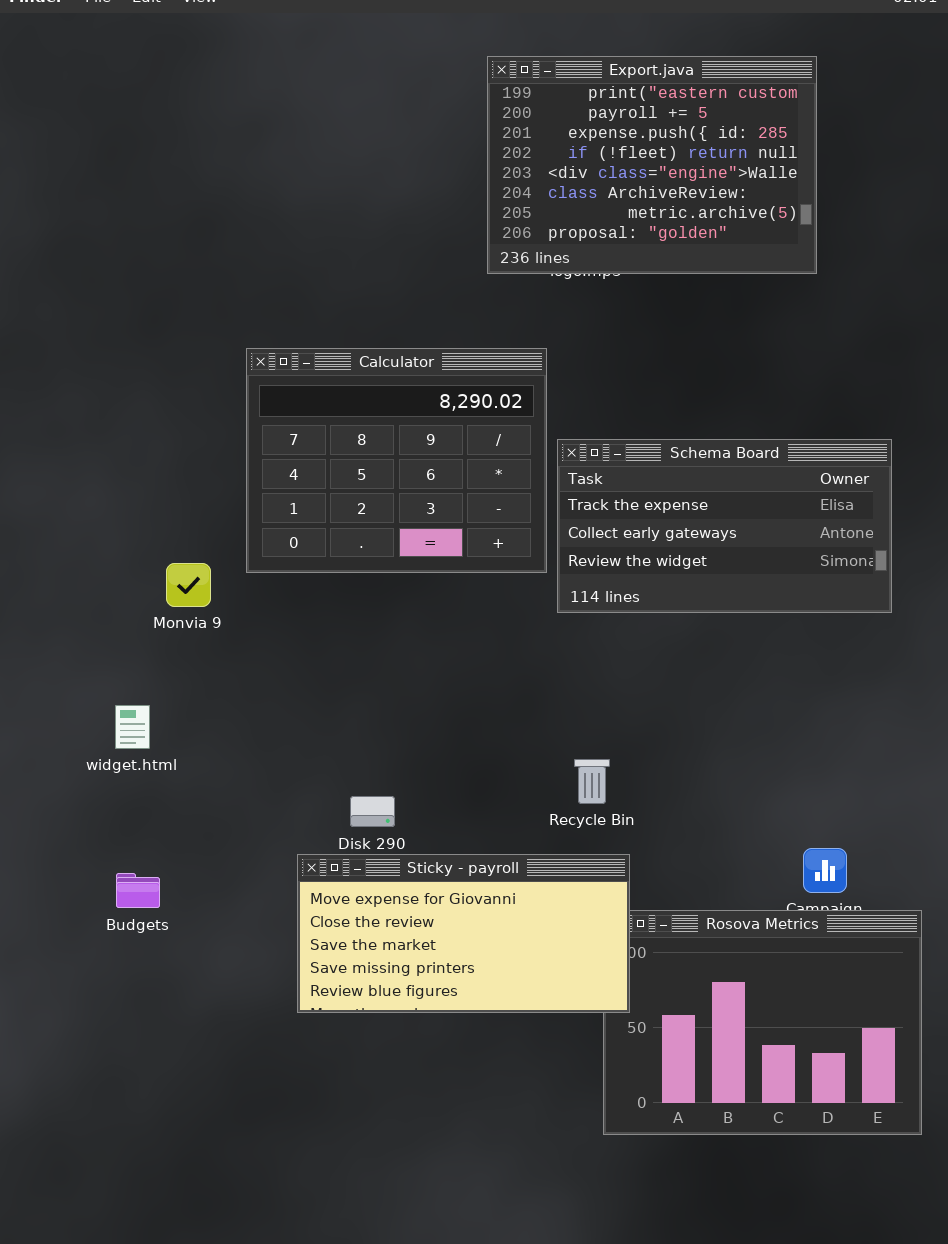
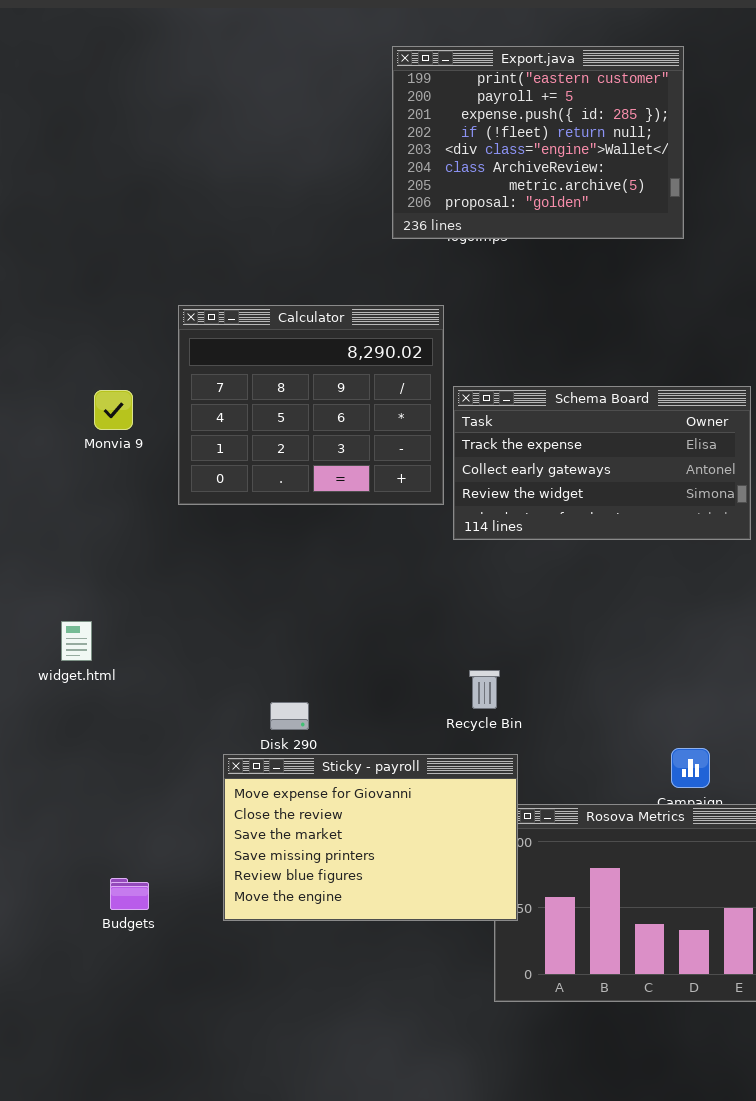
Monvia 9: [166,563,211,607] -> [94,390,133,430], moved
Sticky - payroll: [297,854,630,1013] -> [223,754,518,921], resized
Budgets: [116,873,160,908] -> [110,878,149,910], moved

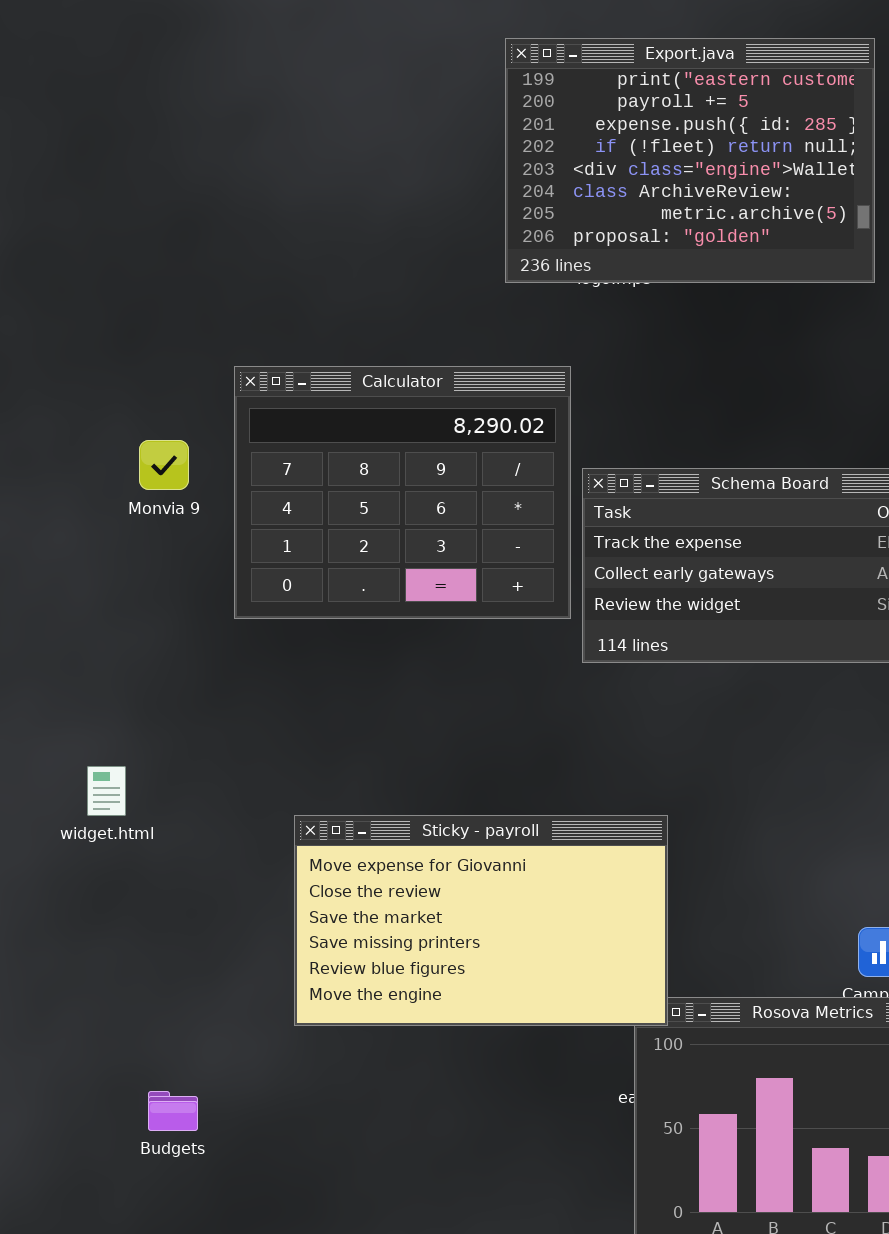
Monvia 9: [94,390,133,430] -> [139,440,189,490], moved
Sticky - payroll: [223,754,518,921] -> [294,815,668,1026], moved

